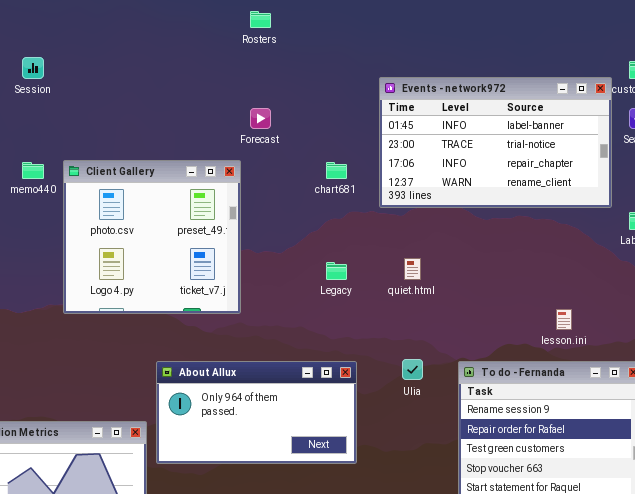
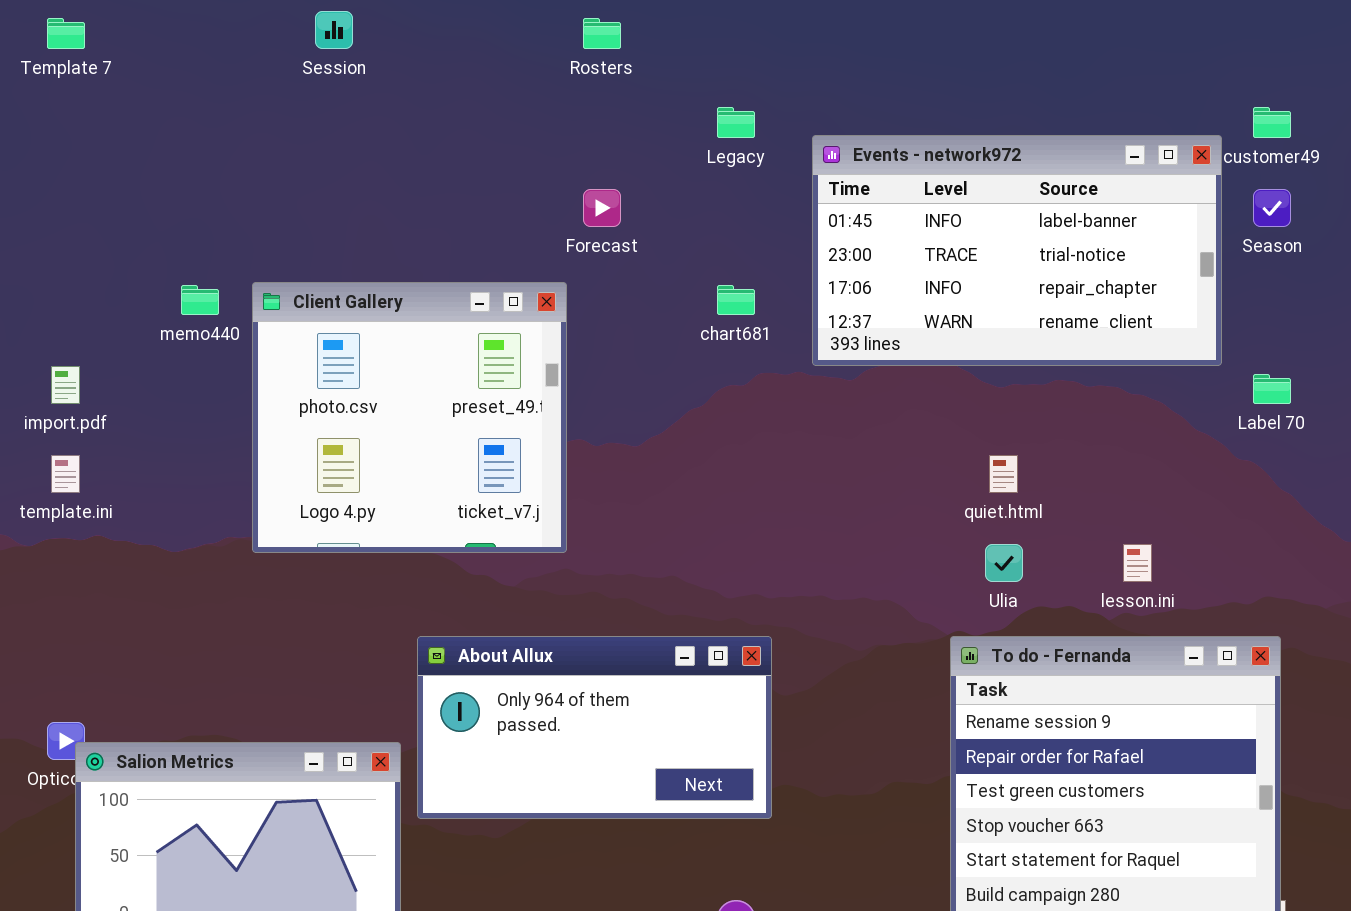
Session: [22,57,44,79] -> [315,11,353,49], moved
quiet.html: [404,258,421,280] -> [989,455,1018,493], moved
Legacy: [326,262,347,280] -> [717,107,755,138], moved
Ulia: [402,359,423,380] -> [985,544,1023,582], moved

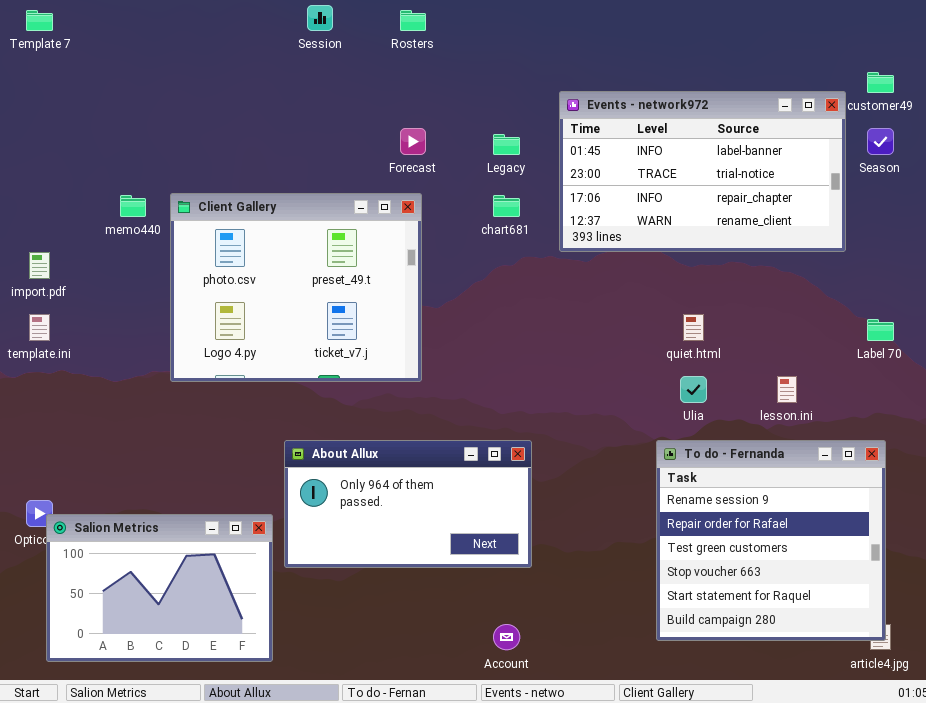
Session: [315,11,353,49] -> [307,5,333,31], moved
Legacy: [717,107,755,138] -> [493,134,520,155], moved
Client Gallery: [252,282,567,553] -> [170,193,422,382], resized
Label 70: [1253,374,1291,404] -> [867,319,894,341], moved

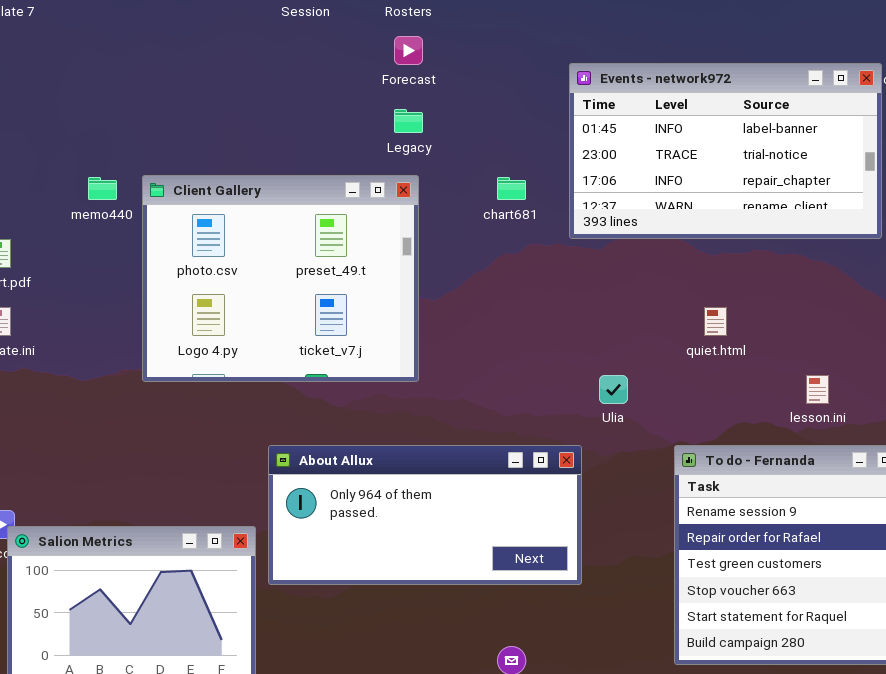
Forecast: [400,128,426,155] -> [394,36,423,65], moved
Legacy: [493,134,520,155] -> [394,109,423,133], moved
Ulia: [680,376,707,403] -> [599,375,628,404], moved
About Allux: [284,440,532,568] -> [268,445,582,585], resized

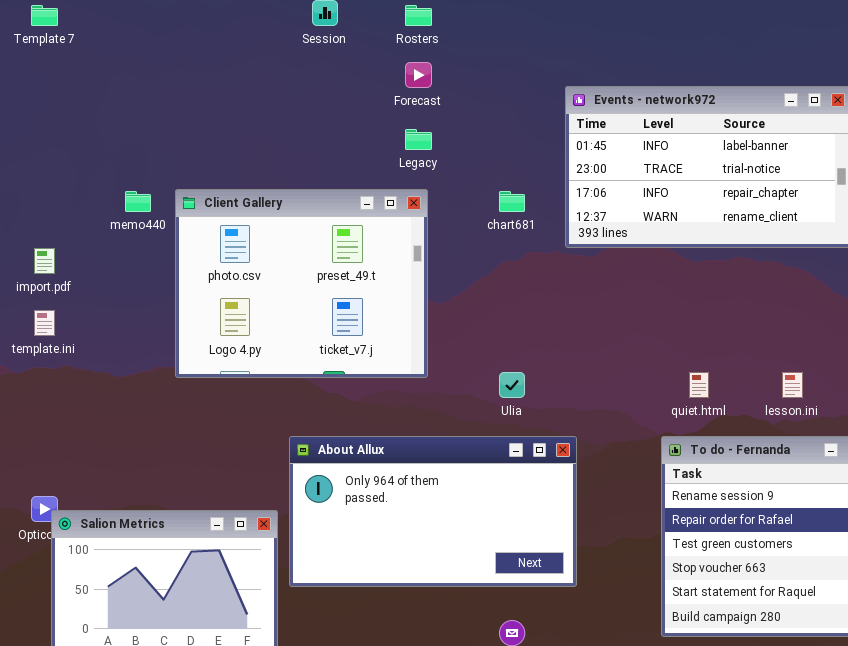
quiet.html: [704,307,727,336] -> [689,372,709,398], moved
Ulia: [599,375,628,404] -> [499,372,525,398], moved
About Allux: [268,445,582,585] -> [289,436,577,587], resized

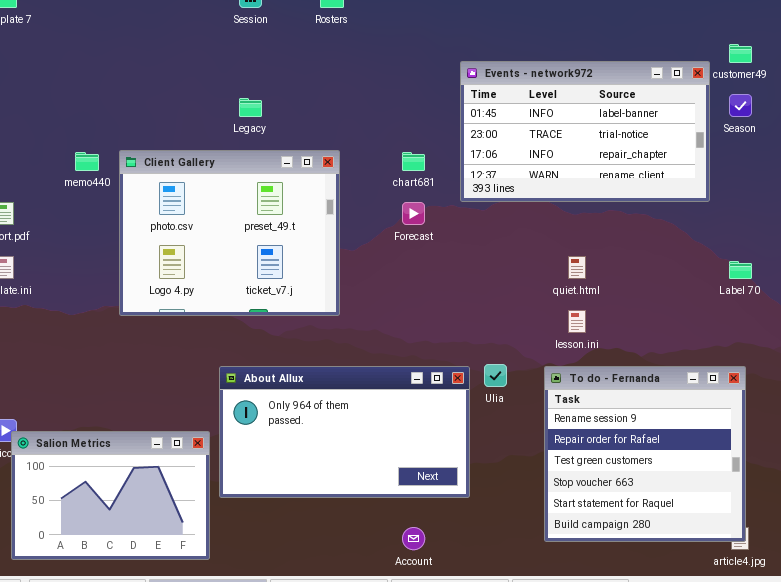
Forecast: [405,62,432,88] -> [402,202,425,225], moved
Legacy: [405,129,432,150] -> [239,98,262,117], moved
Ulia: [499,372,525,398] -> [484,364,507,387], moved
quiet.html: [689,372,709,398] -> [568,256,586,279], moved
lesson.ini: [782,372,803,398] -> [568,310,586,333], moved

